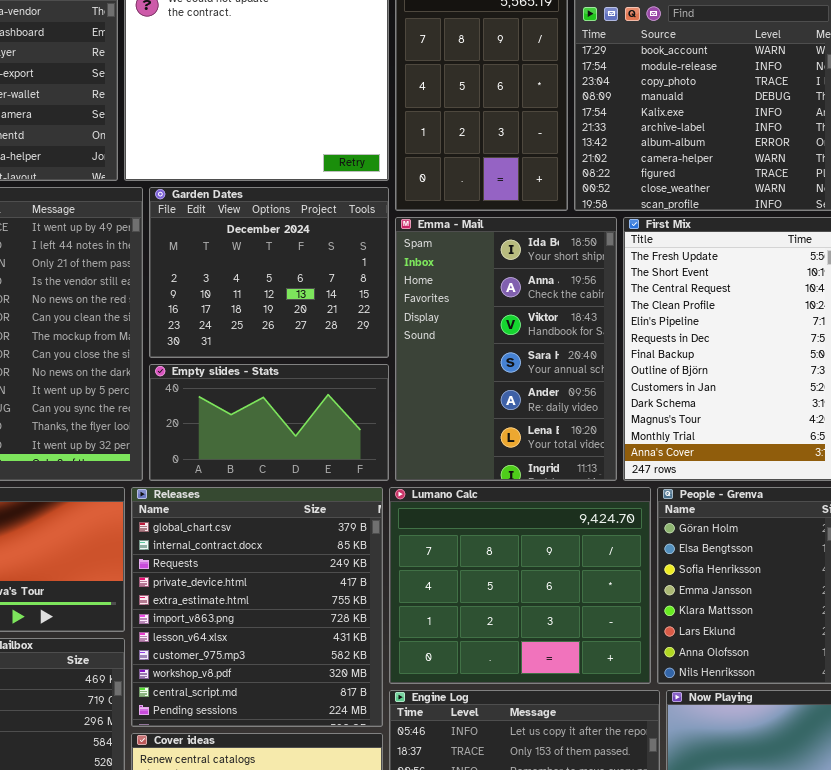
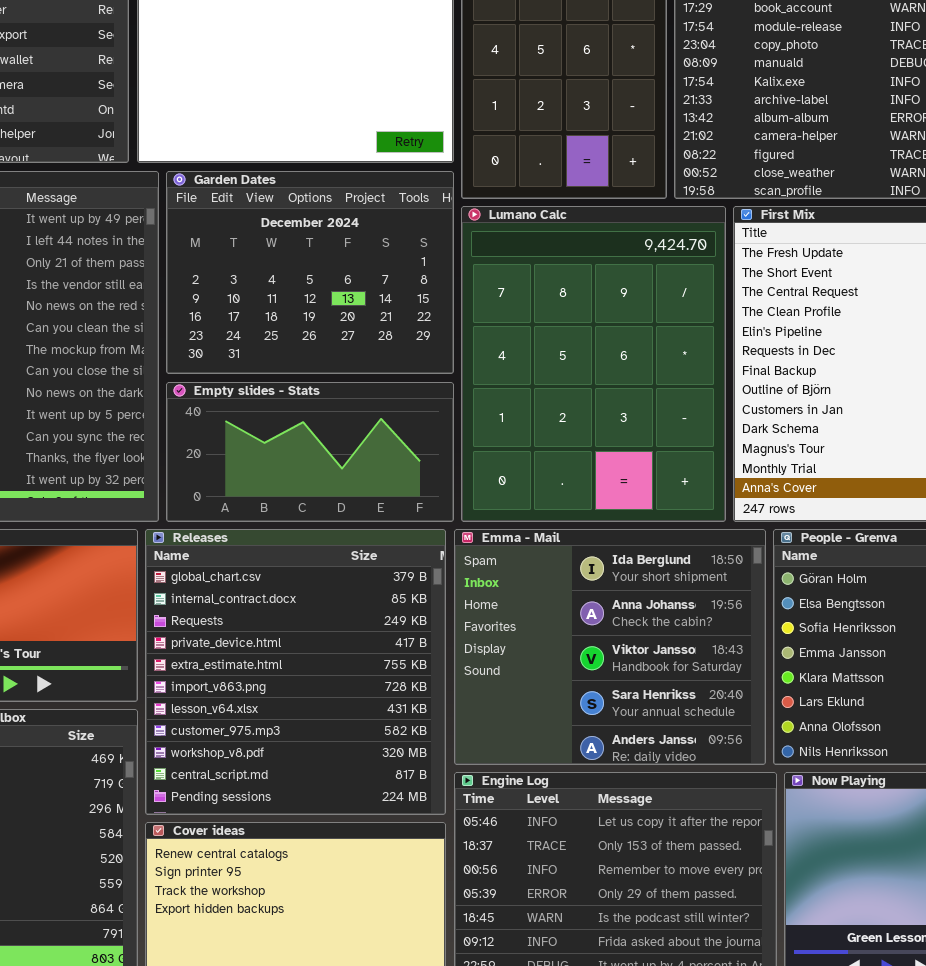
Emma - Mail: [395,217,617,481] -> [454,529,766,765], moved, resized
Lumano Calc: [389,487,651,684] -> [461,206,726,522], moved, resized

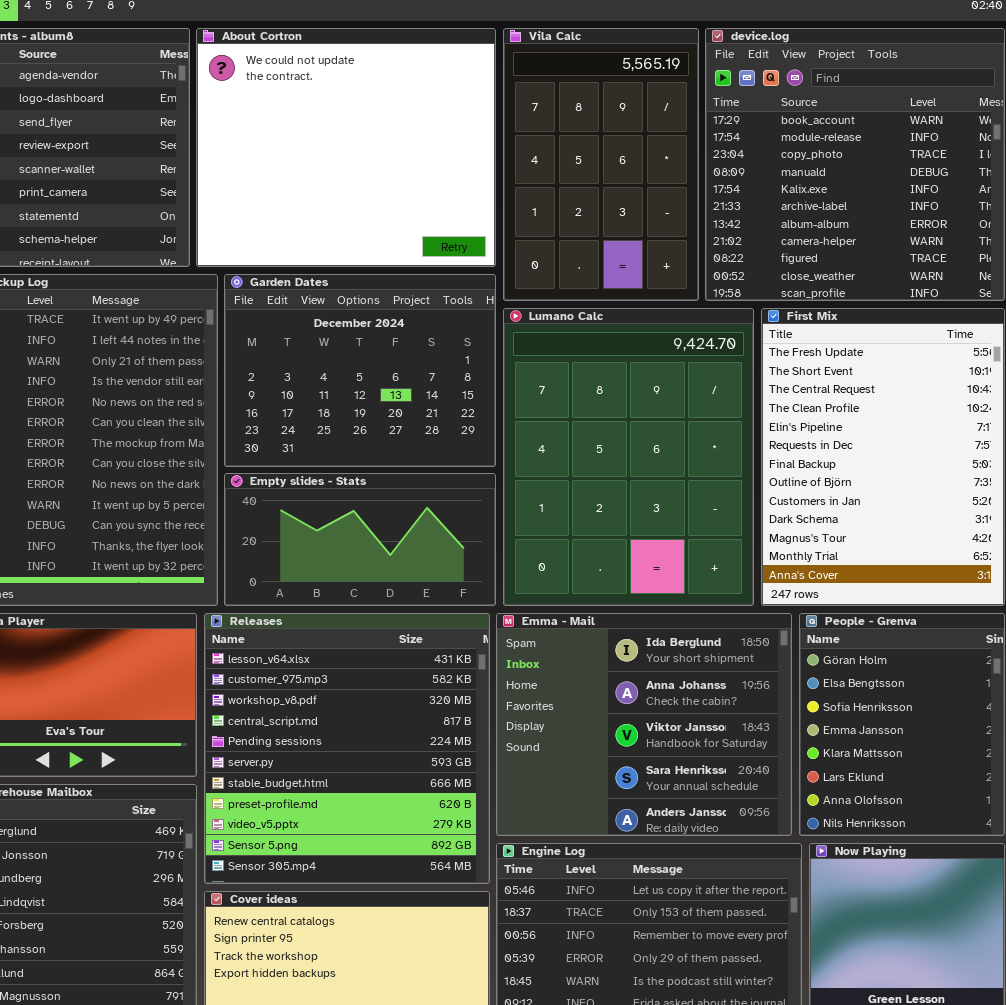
Releases: [145,529,446,815] -> [204,613,490,884], scrolled down 6 rows

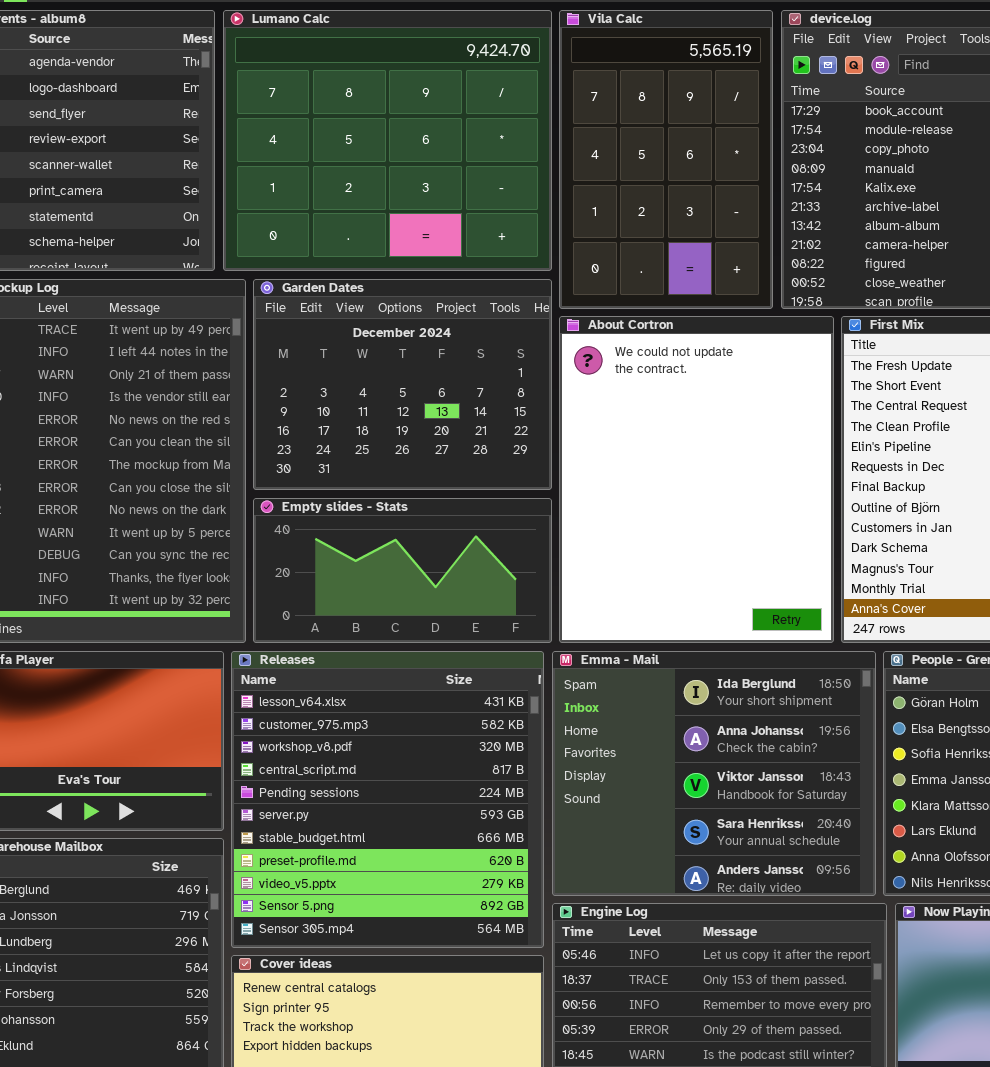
About Cortron: [196,28,496,267] -> [559,316,834,643], moved, resized
Lumano Calc: [503,308,754,606] -> [223,10,552,271], moved, resized

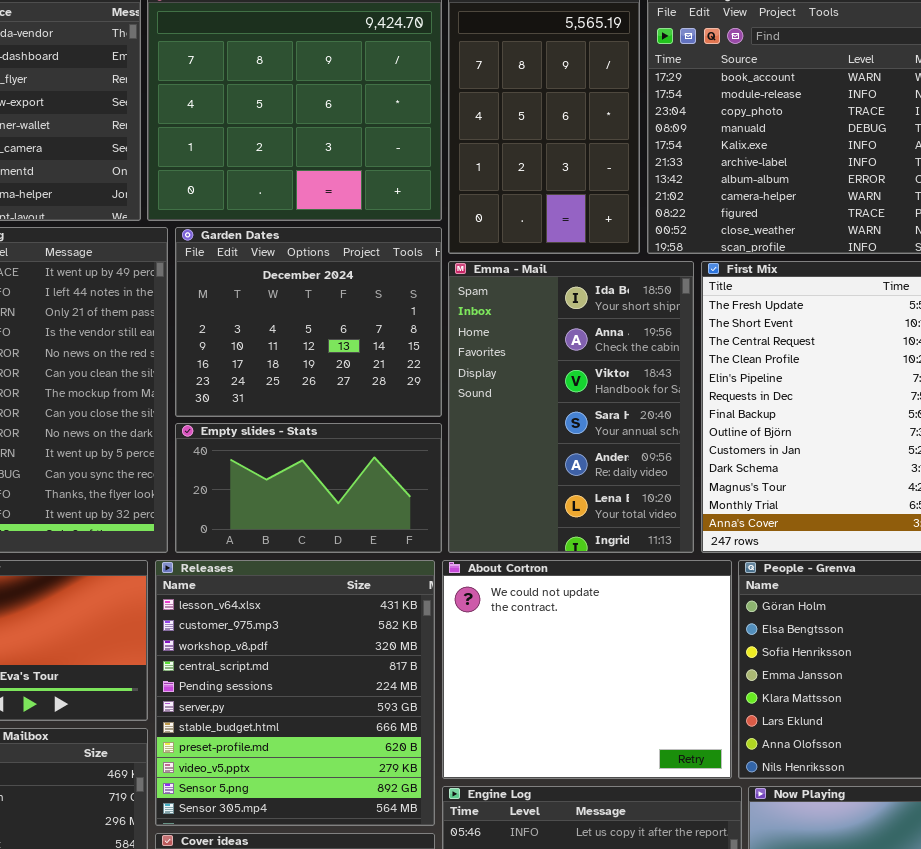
About Cortron: [559,316,834,643] -> [442,560,732,779], moved, resized
Emma - Mail: [552,651,876,896] -> [448,261,694,553], moved, resized

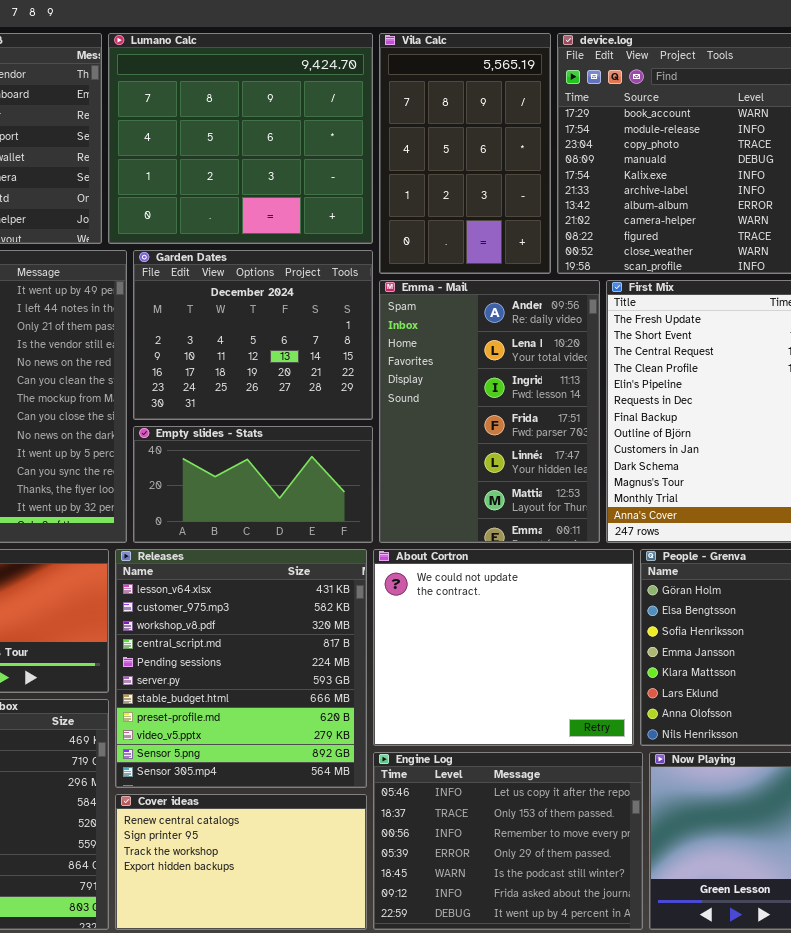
Emma - Mail: [448,261,694,553] -> [379,280,600,543], scrolled down 4 rows

